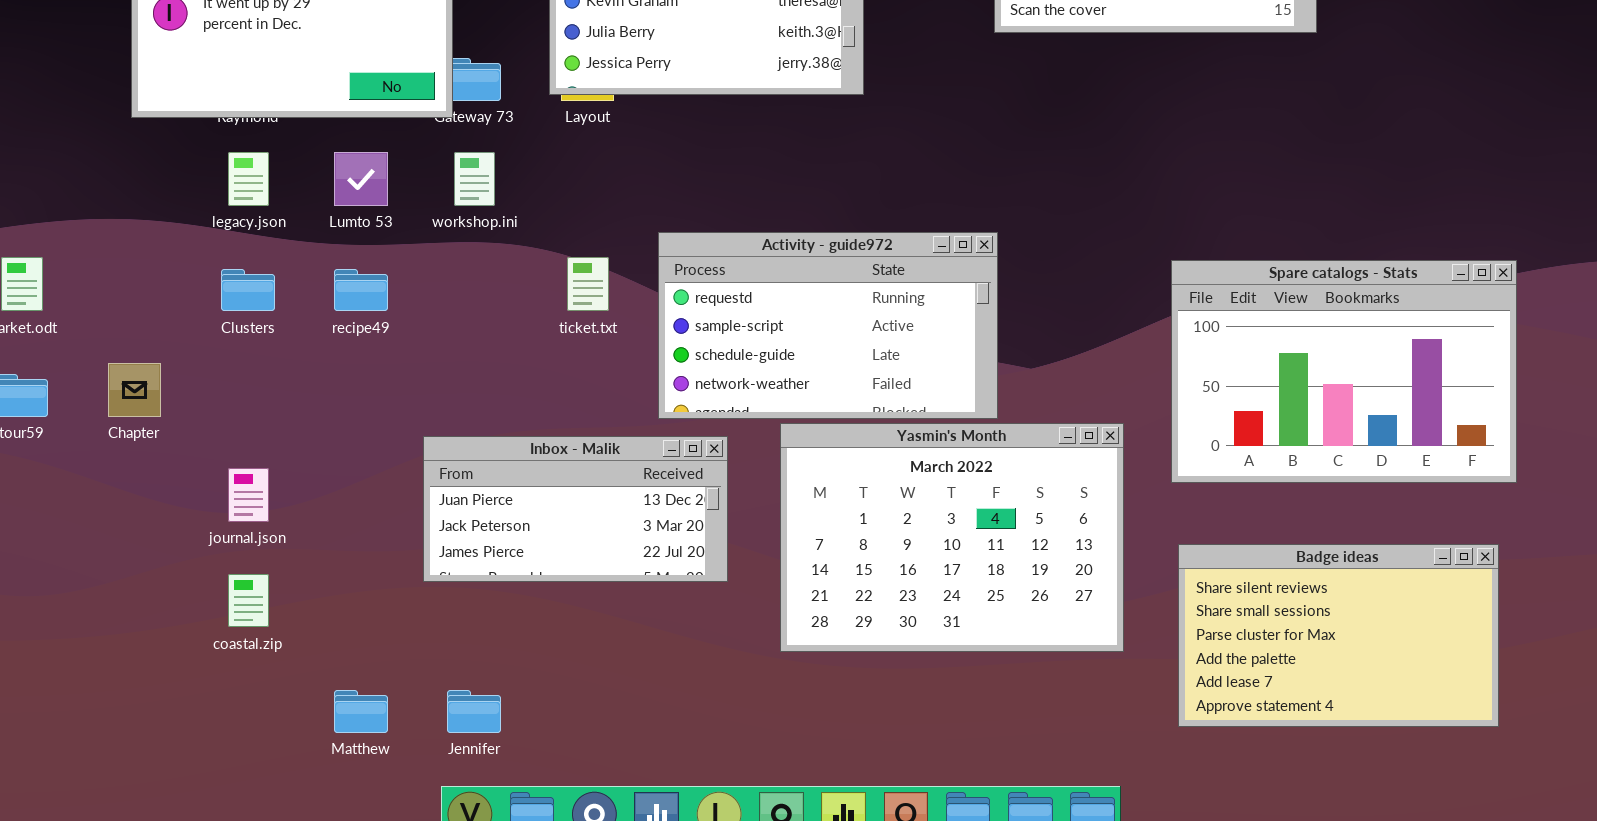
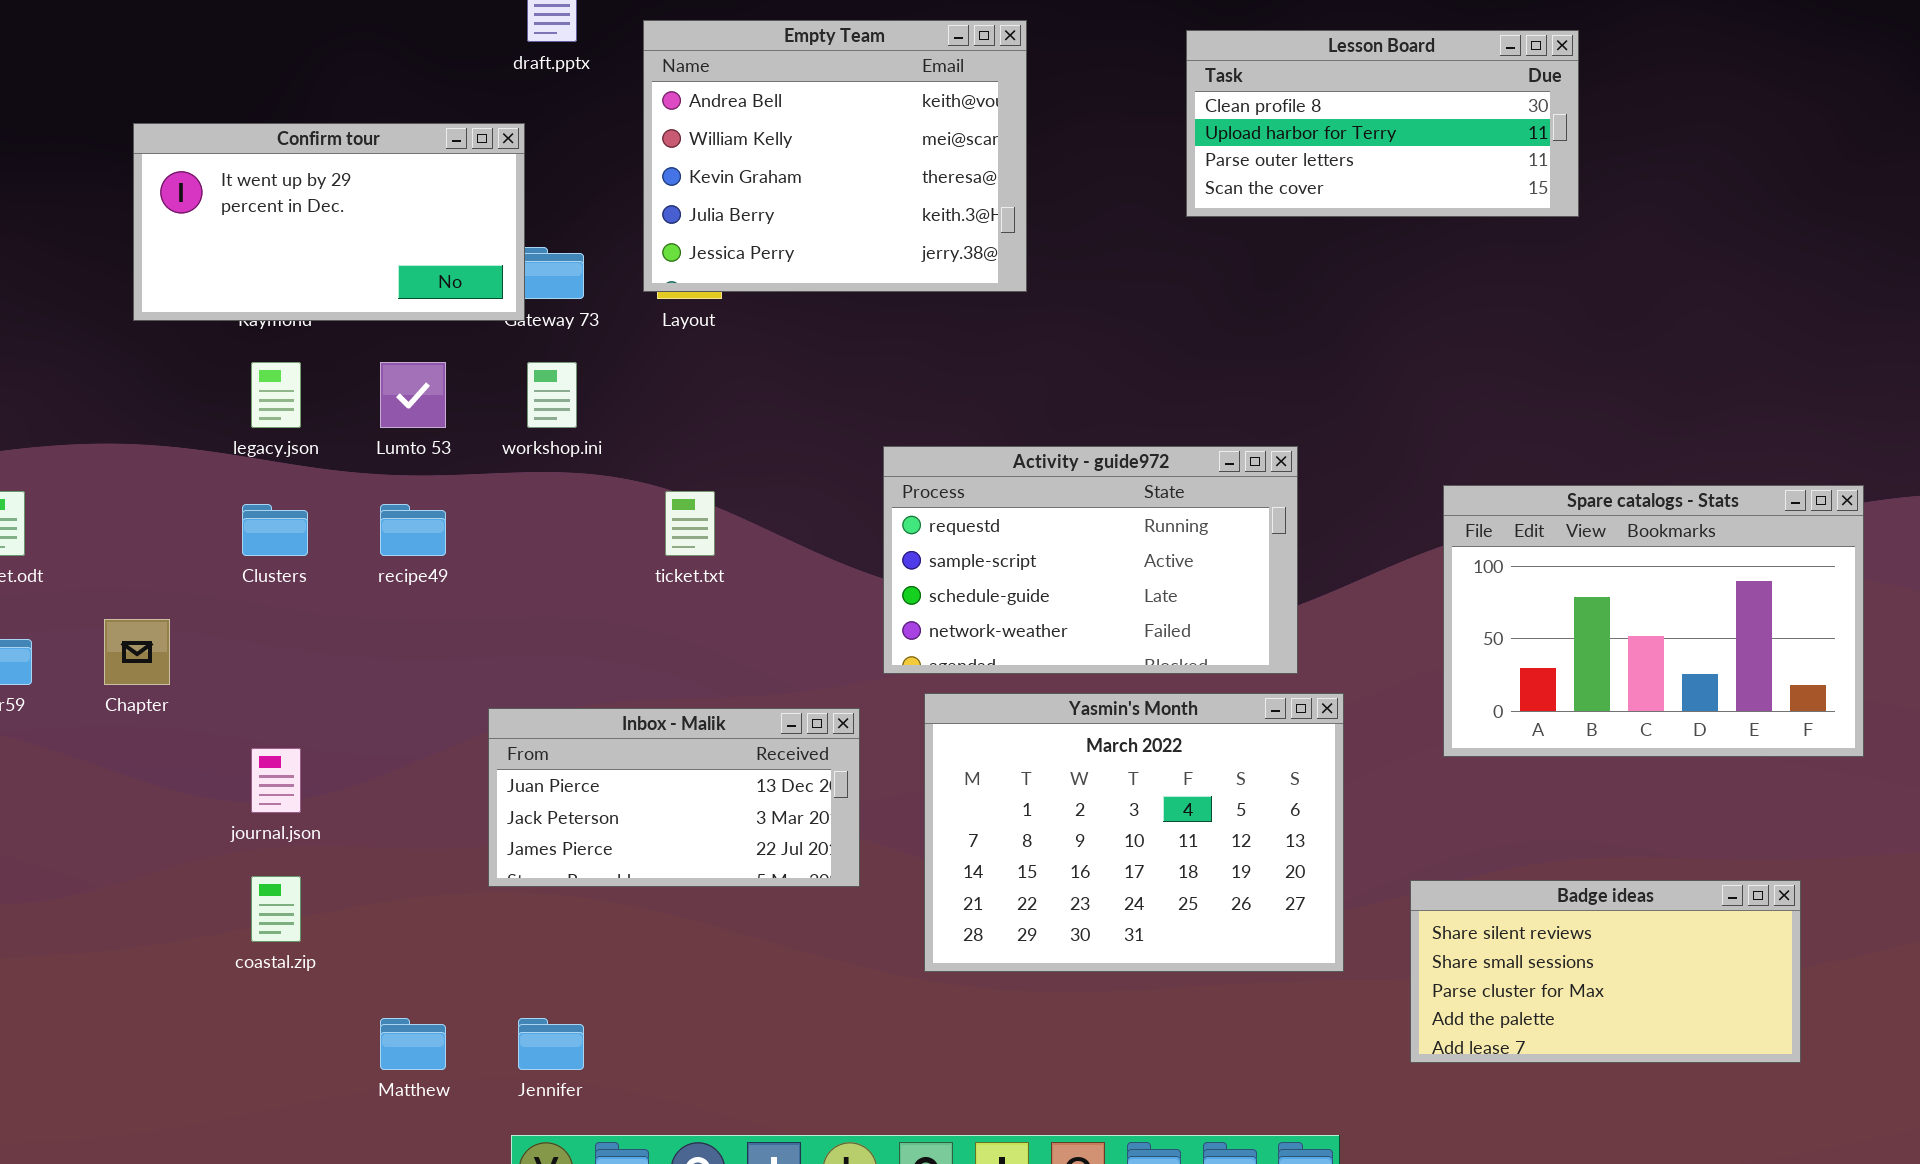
Activity - guide972: [658,232,998,419] -> [883,446,1298,674], moved
Spare catalogs - Stats: [1171,260,1517,483] -> [1443,485,1864,757], moved
Badge ideas: [1178,544,1499,727] -> [1410,880,1801,1063], resized

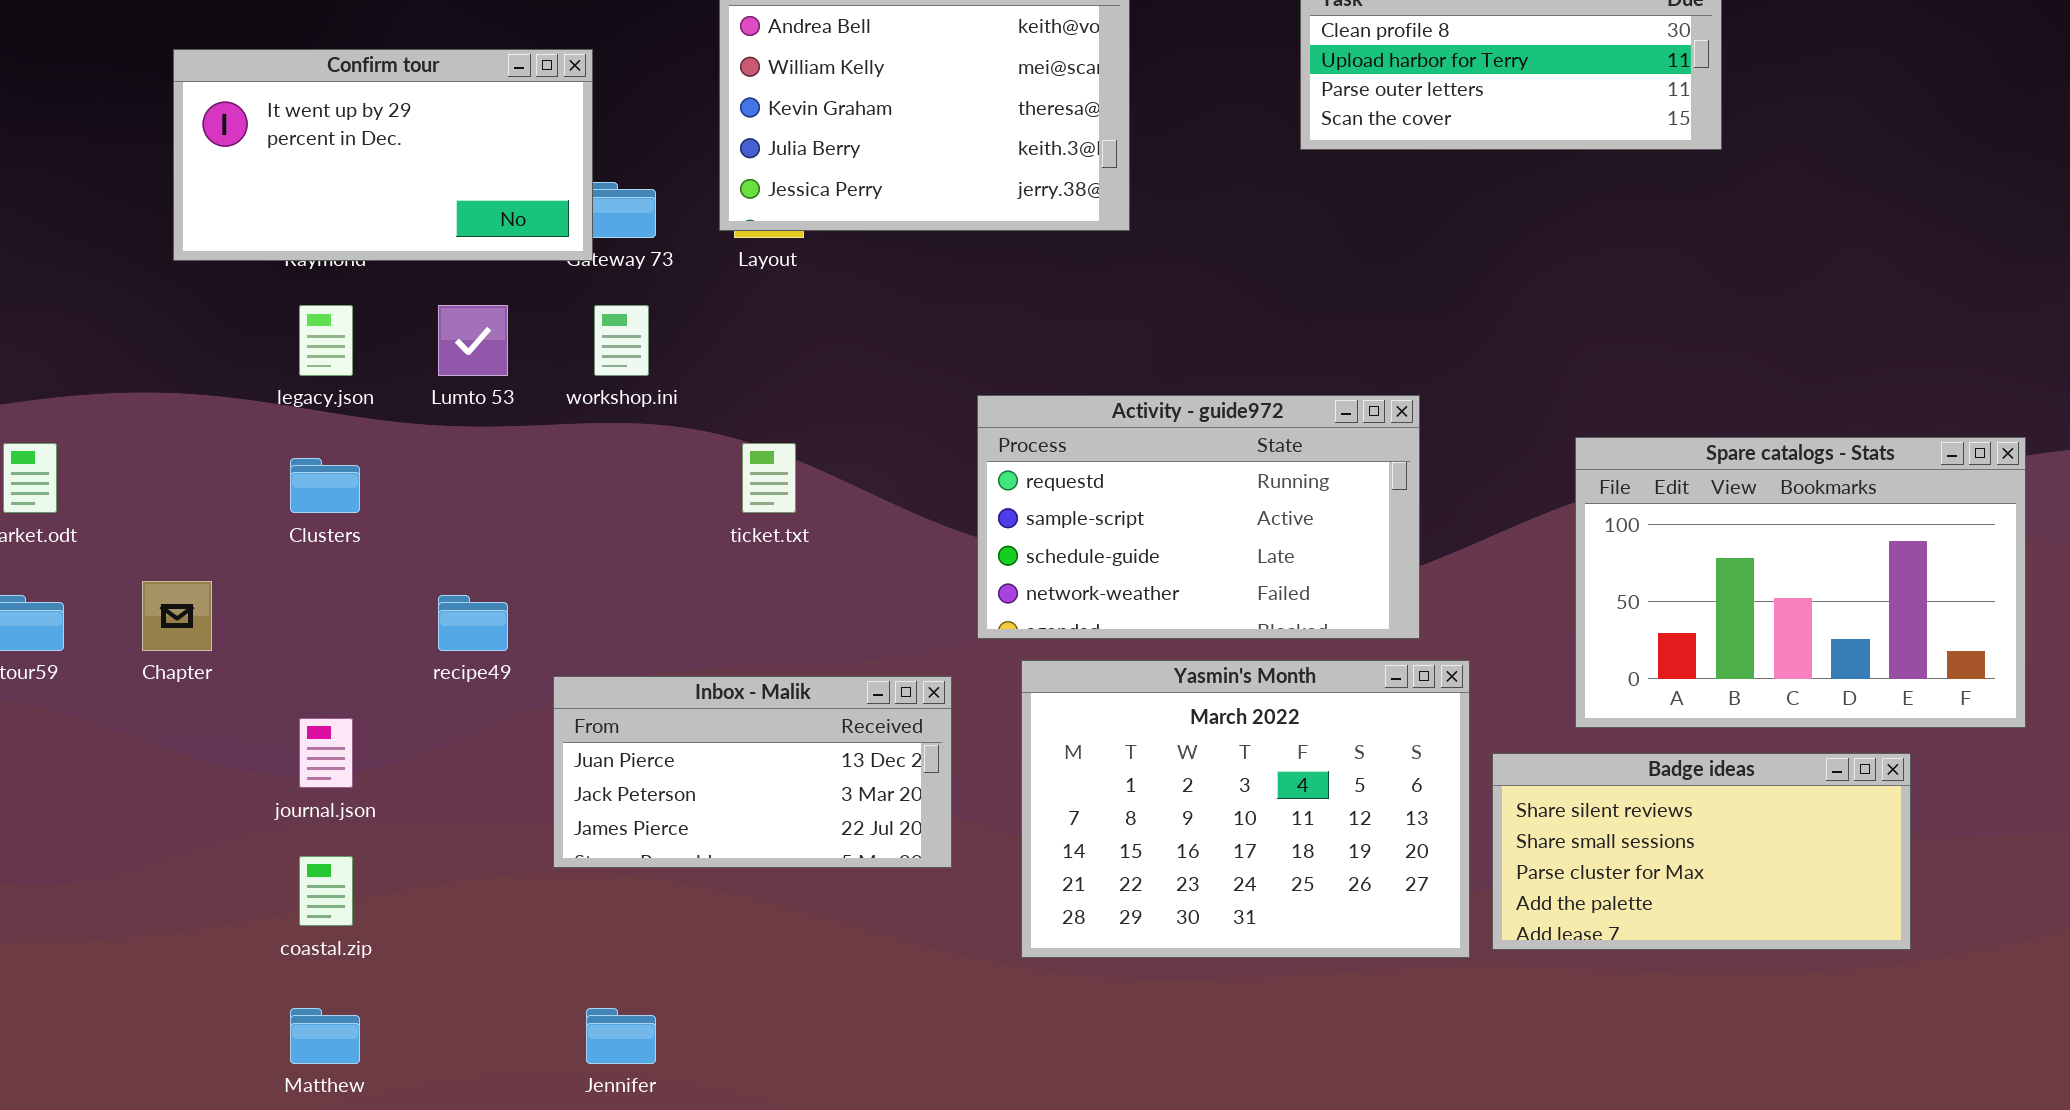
recipe49: [380,504,446,556] -> [438,595,508,651], moved
Badge ideas: [1410,880,1801,1063] -> [1492,753,1911,950], moved
Matthew: [380,1018,446,1070] -> [290,1008,360,1064], moved

